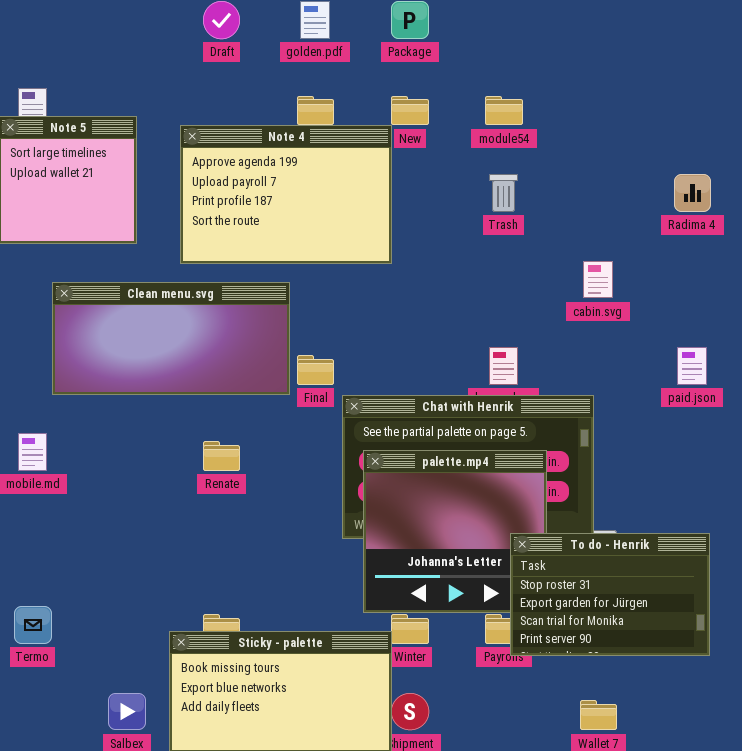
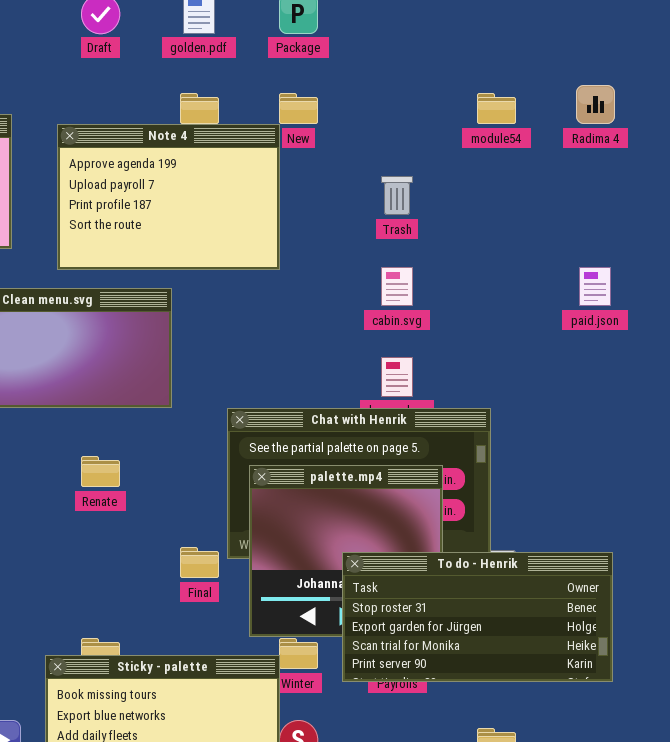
module54: [485,96,523,125] -> [477,93,516,124], moved
Radima 4: [674,174,711,212] -> [576,85,615,124], moved
cabin.svg: [583,261,613,298] -> [381,267,413,306], moved
paid.json: [677,347,707,385] -> [579,267,611,306], moved
Final: [297,355,334,385] -> [180,547,219,578], moved
To do - Henrik: [510,533,710,656] -> [342,552,613,682], resized

